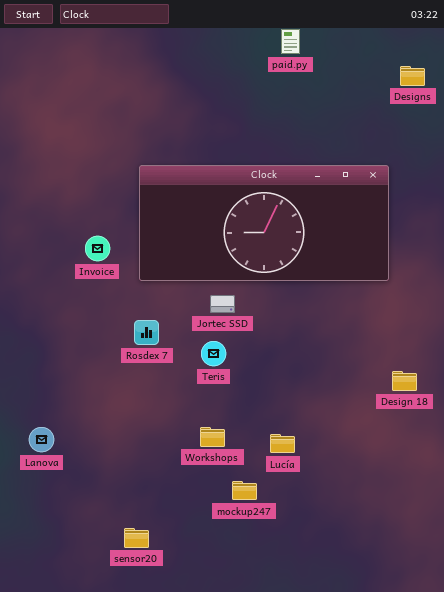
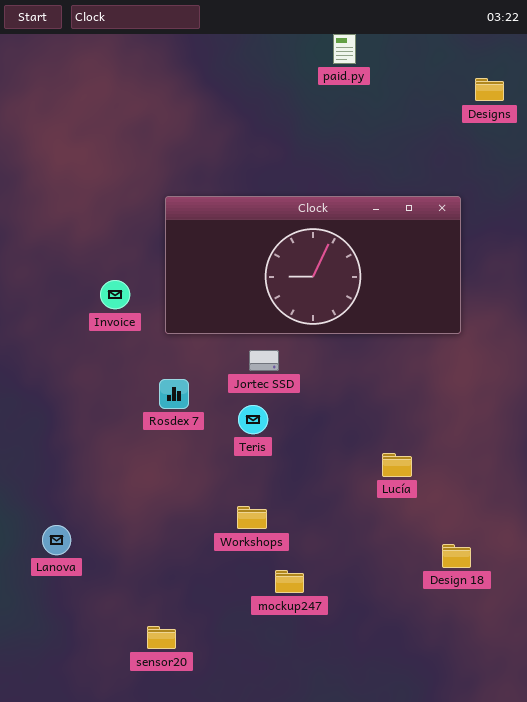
Design 18: [392,371,417,391] -> [442,544,471,568], moved
Lanova: [29,427,54,452] -> [42,525,71,555], moved
Lucía: [270,434,295,453] -> [382,453,412,477], moved

